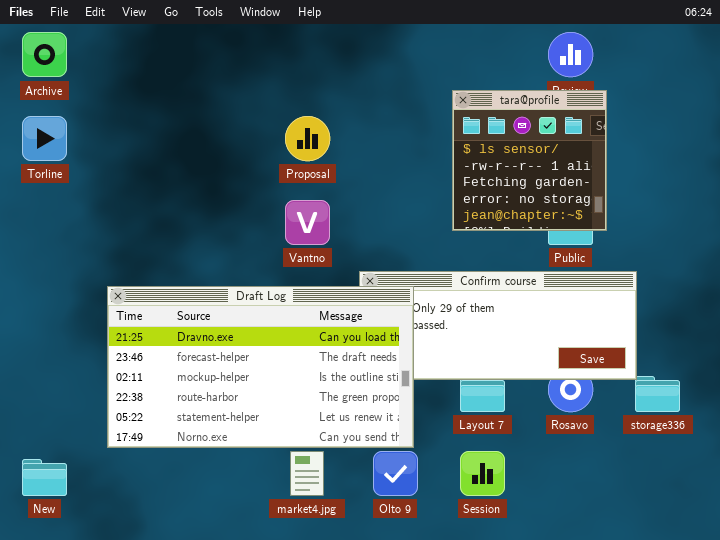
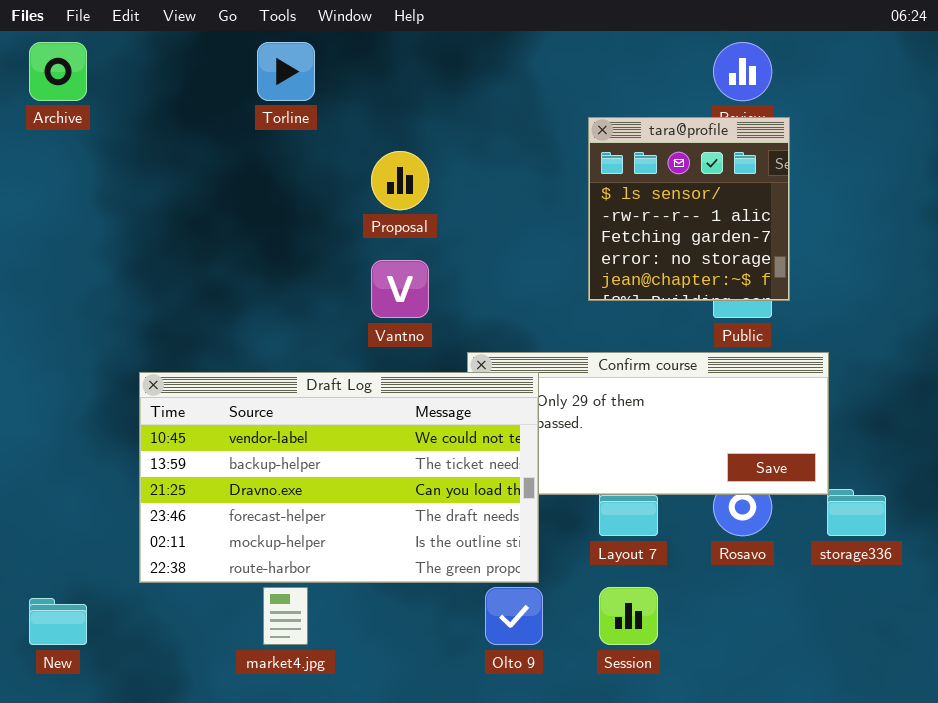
Torline: [22,116,67,161] -> [257,42,315,101], moved
Draft Log: [107,286,414,448] -> [139,372,539,583], scrolled up 2 rows
market4.jpg: [290,451,324,496] -> [263,587,308,645], moved

